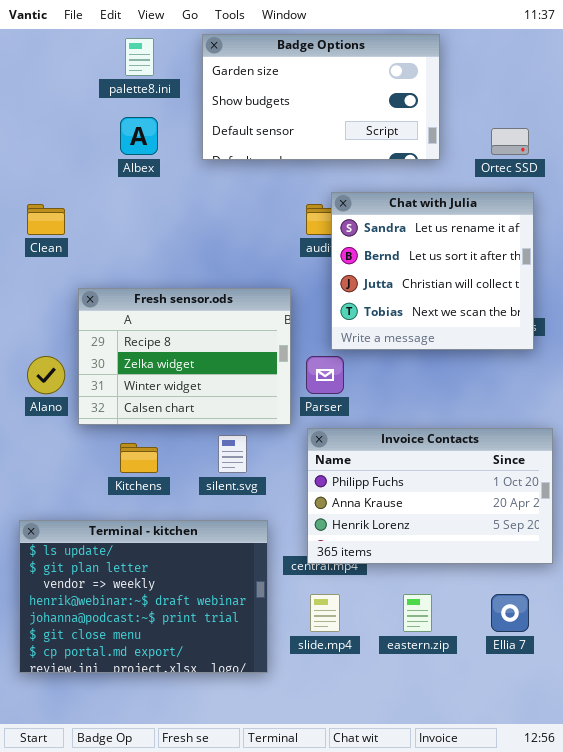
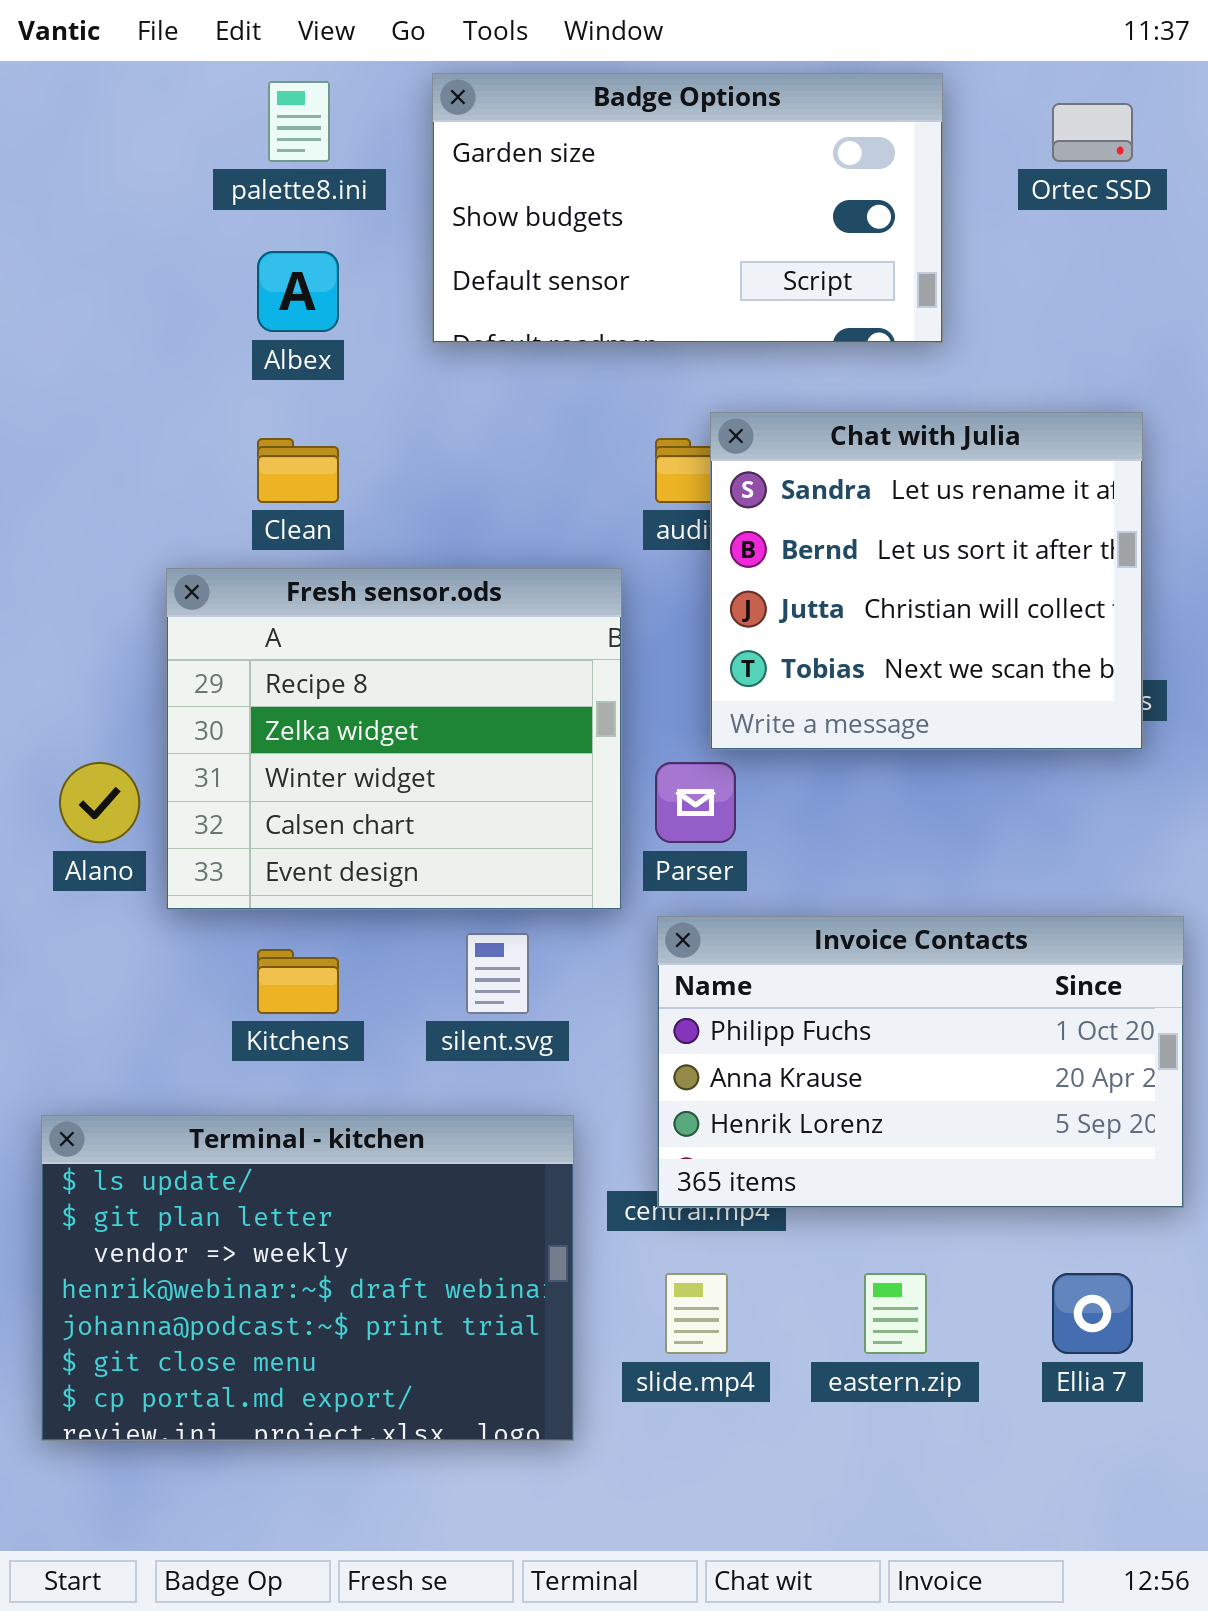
Ortec SSD: [491,128,529,155] -> [1052,103,1133,162], moved
Clean: [27,204,65,235] -> [257,438,339,503], moved
Fresh sensor.ods: [78,288,291,425] -> [166,568,622,910], resized

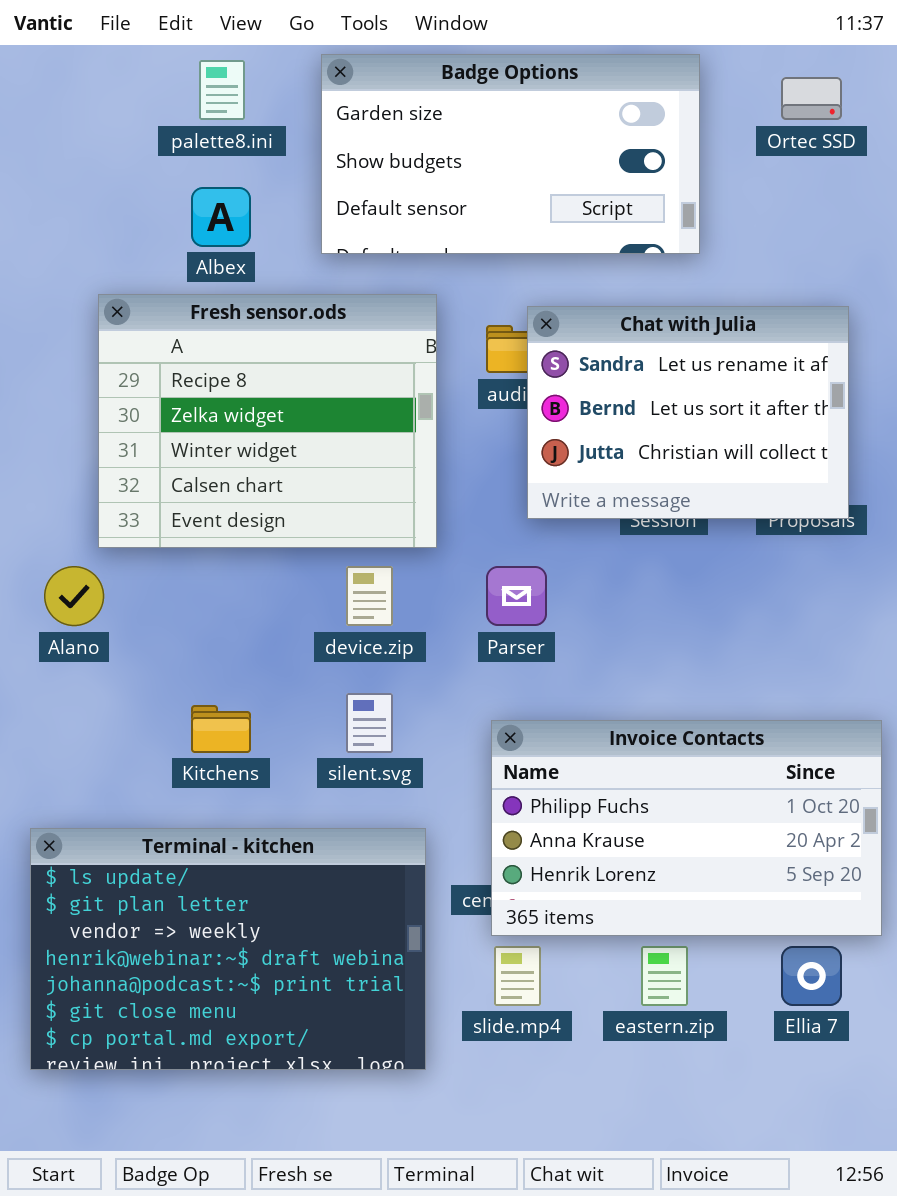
Chat with Julia: [710,412,1143,750] -> [527,306,849,519], resized
Fresh sensor.ods: [166,568,622,910] -> [98,294,437,548], moved
Invoice Contacts: [657,916,1184,1208] -> [491,720,882,936], moved

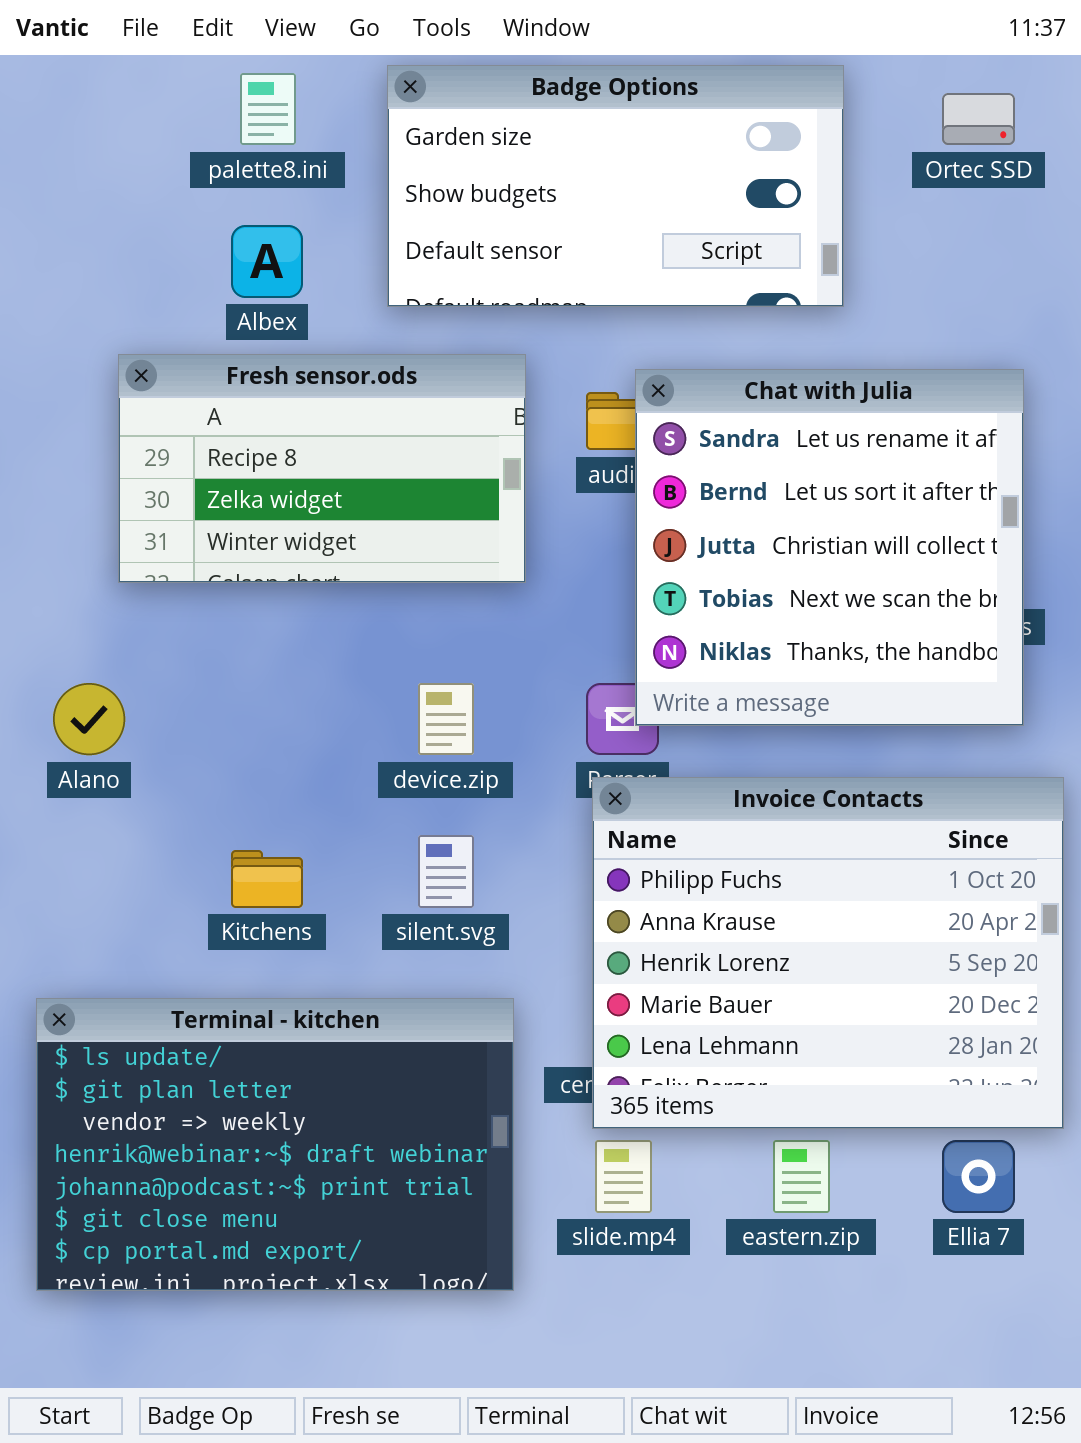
Fresh sensor.ods: [98,294,437,548] -> [118,354,526,583], resized
Chat with Julia: [527,306,849,519] -> [635,369,1024,726], resized
Invoice Contacts: [491,720,882,936] -> [592,777,1064,1129], resized

